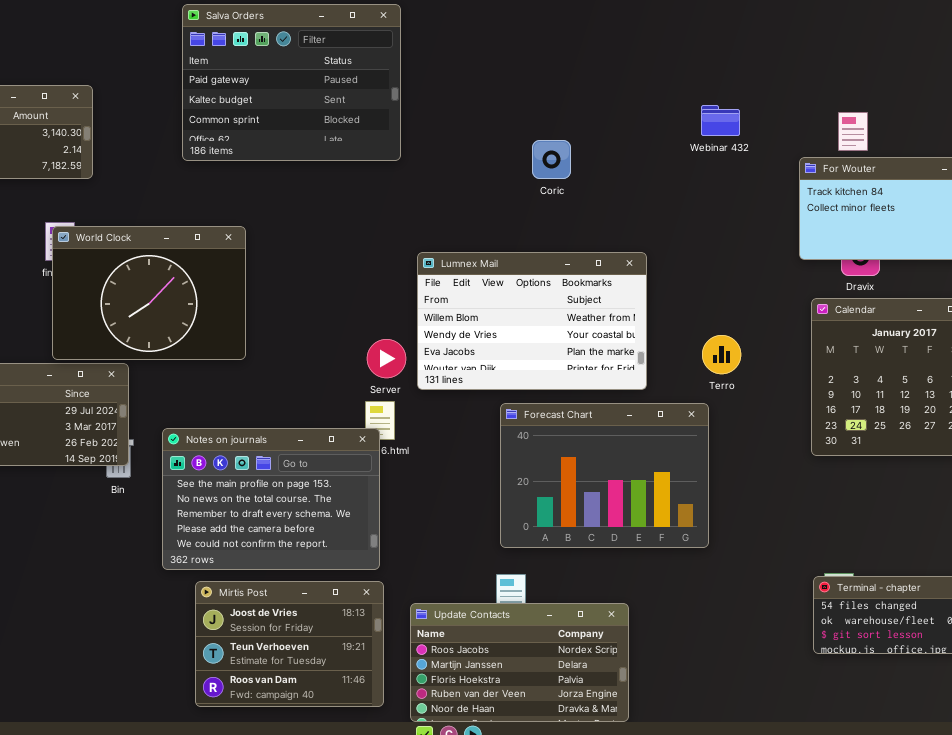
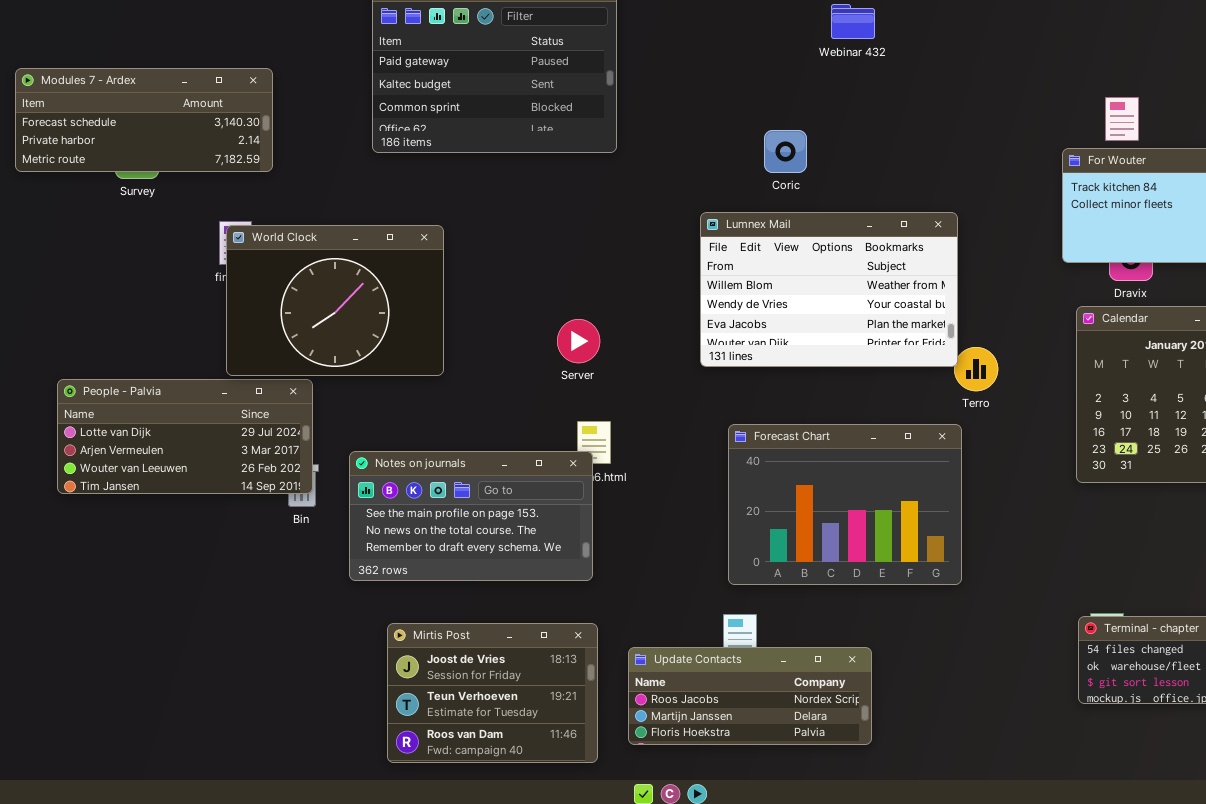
Webinar 432: [701,105,740,136] -> [831,4,875,39], moved
Lumnex Mail: [417,252,647,390] -> [700,212,958,367], moved
Server: [367,339,406,378] -> [557,319,600,363], moved
Notes on journals: [162,428,380,570] -> [349,451,593,581], resized
Update Contacts: [410,603,629,722] -> [628,647,872,745], resized

